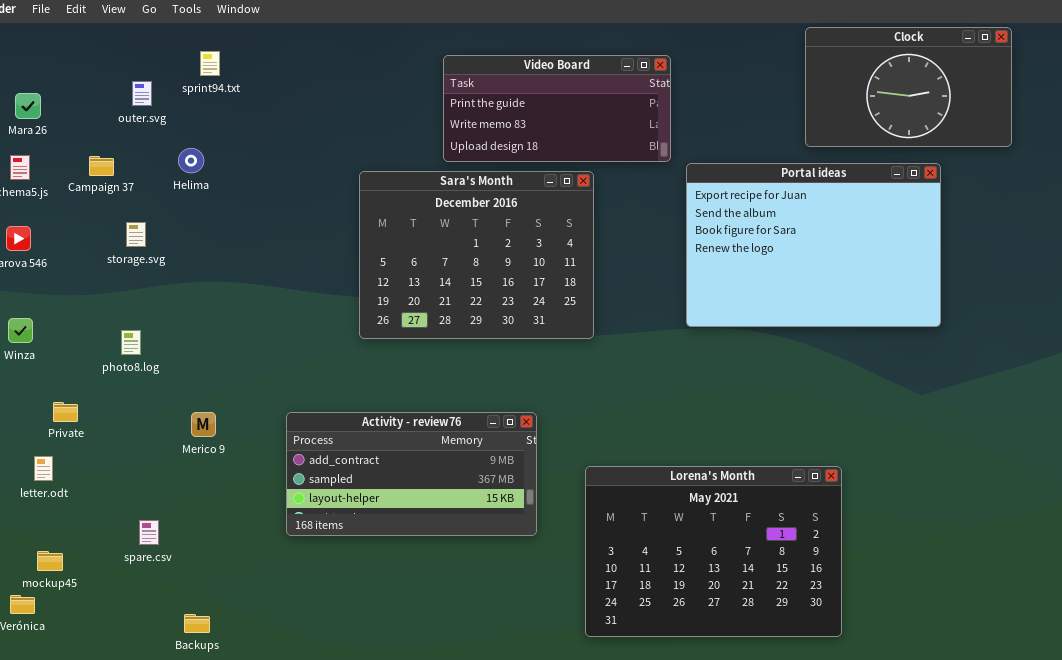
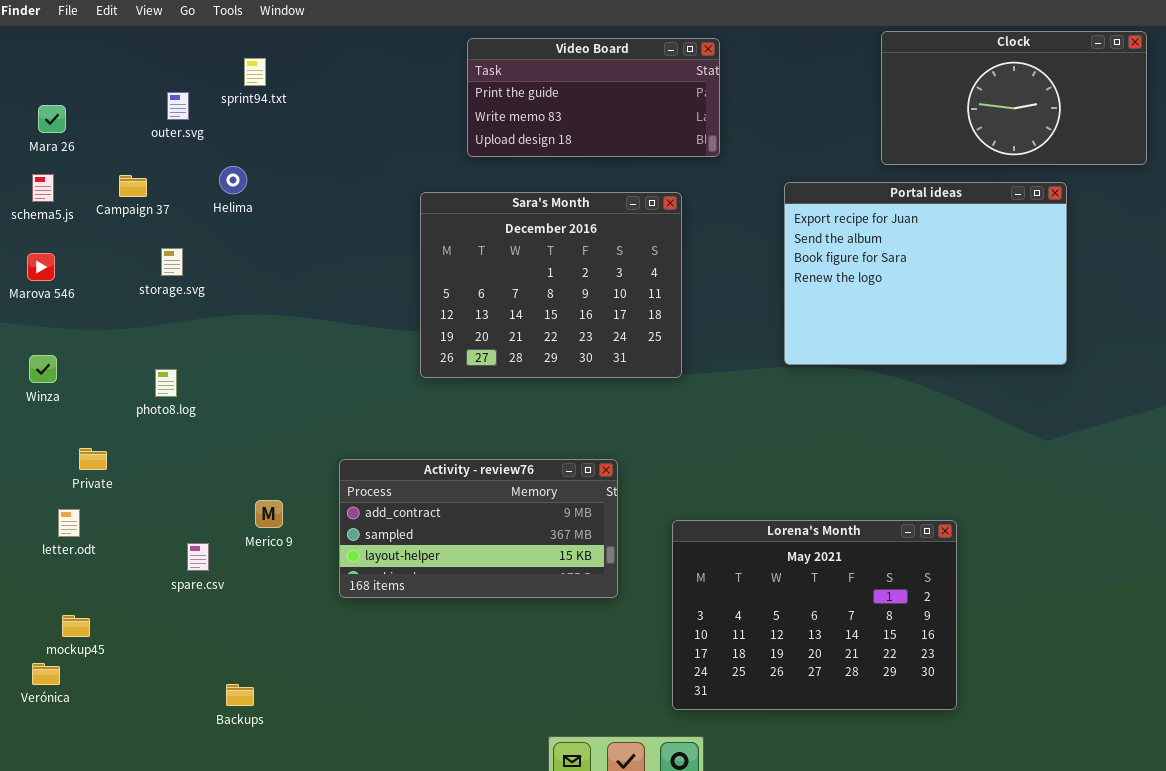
Clock: [805,27,1012,147] -> [881,31,1147,165], resized
Video Board: [443,55,671,162] -> [467,38,720,157], moved
Merico 9: [191,412,216,437] -> [255,500,283,528], moved
spare.csv: [139,520,159,545] -> [187,543,209,571], moved

